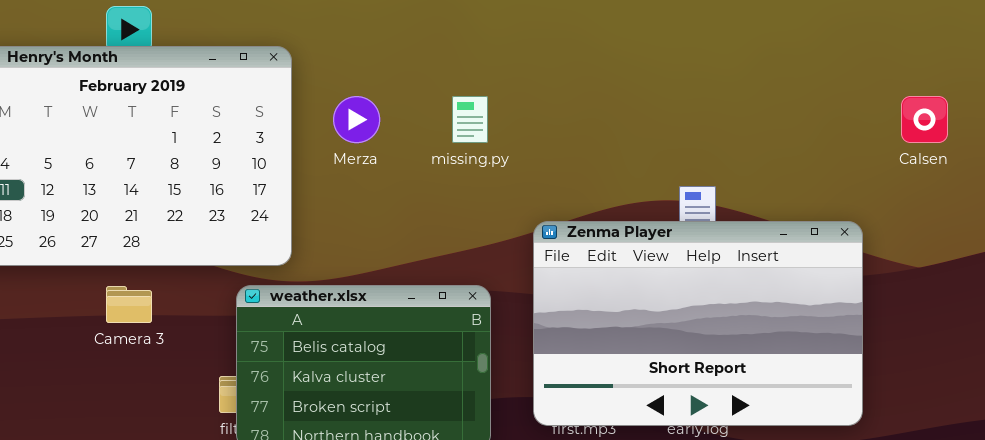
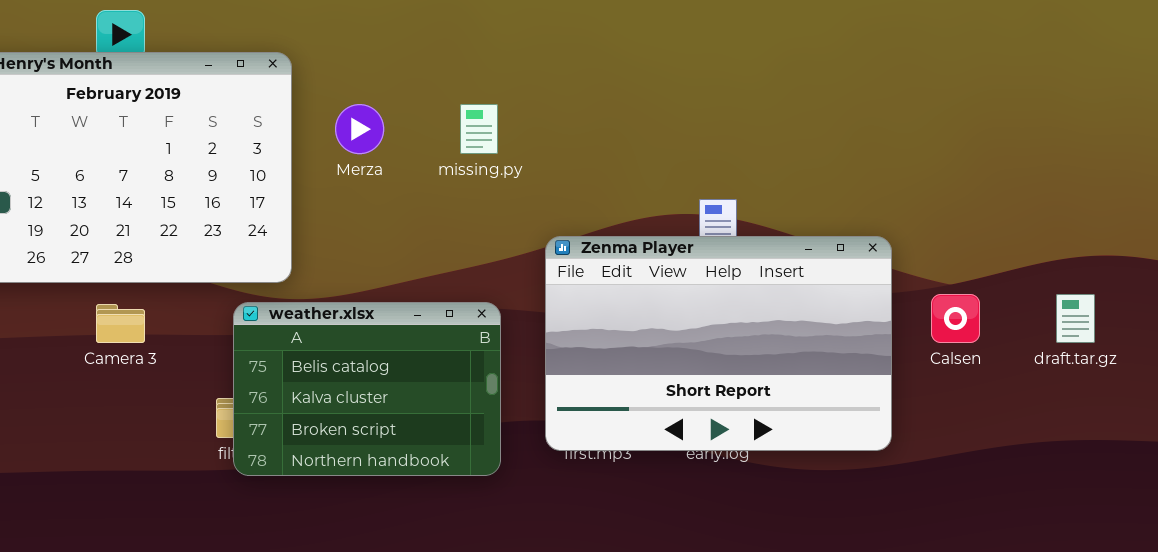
Calsen: [901,96,948,143] -> [931,294,980,343], moved

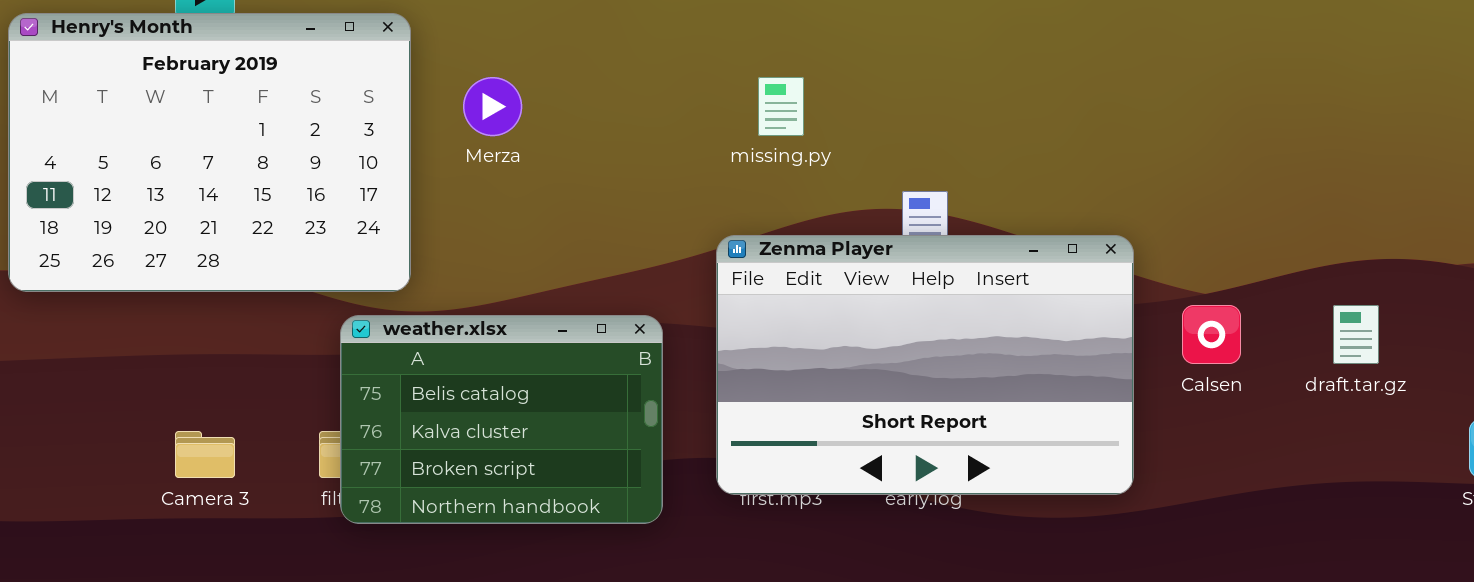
missing.py: [460,104,498,154] -> [758,77,804,136], moved
Camera 3: [96,304,145,343] -> [175,431,235,478], moved

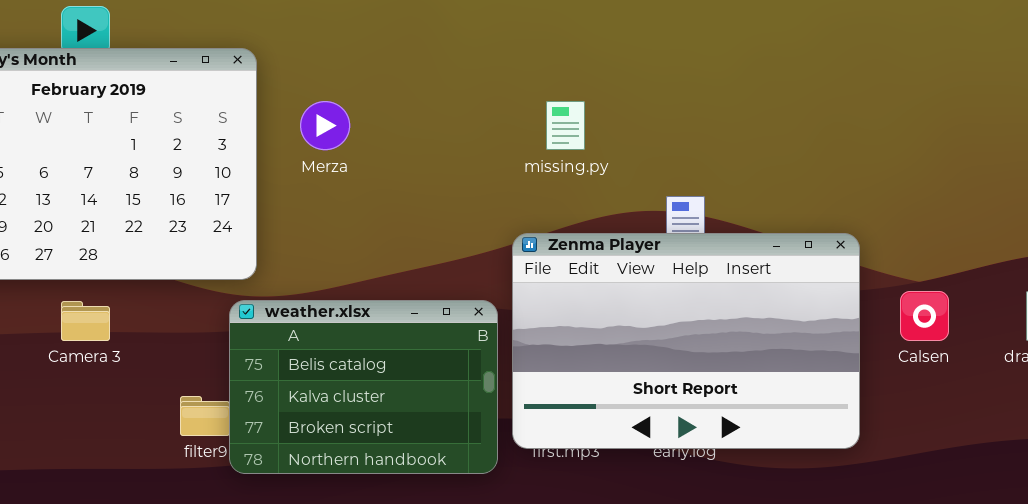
weather.xlsx: [340,315,663,524] -> [229,300,498,474], moved
Camera 3: [175,431,235,478] -> [61,301,110,341], moved

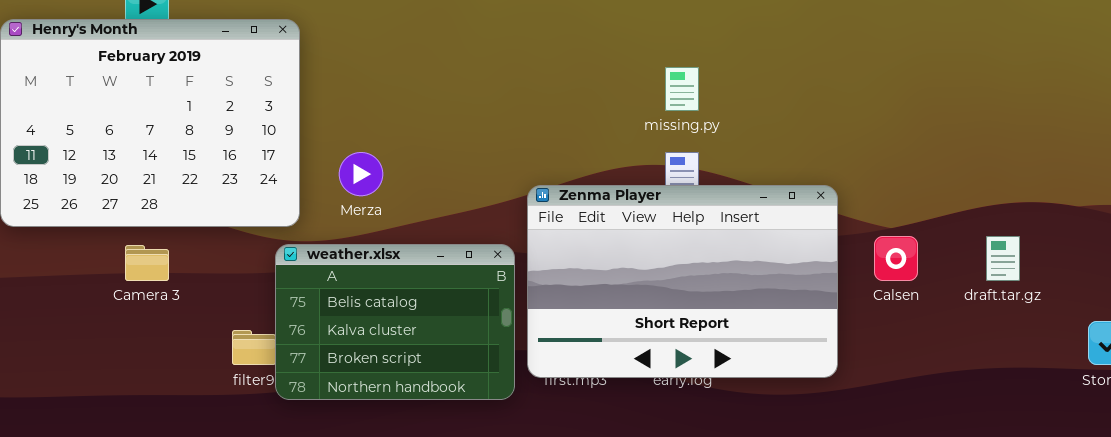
Merza: [300,101,350,150] -> [339,152,383,196], moved
missing.py: [546,101,585,150] -> [665,67,699,111], moved

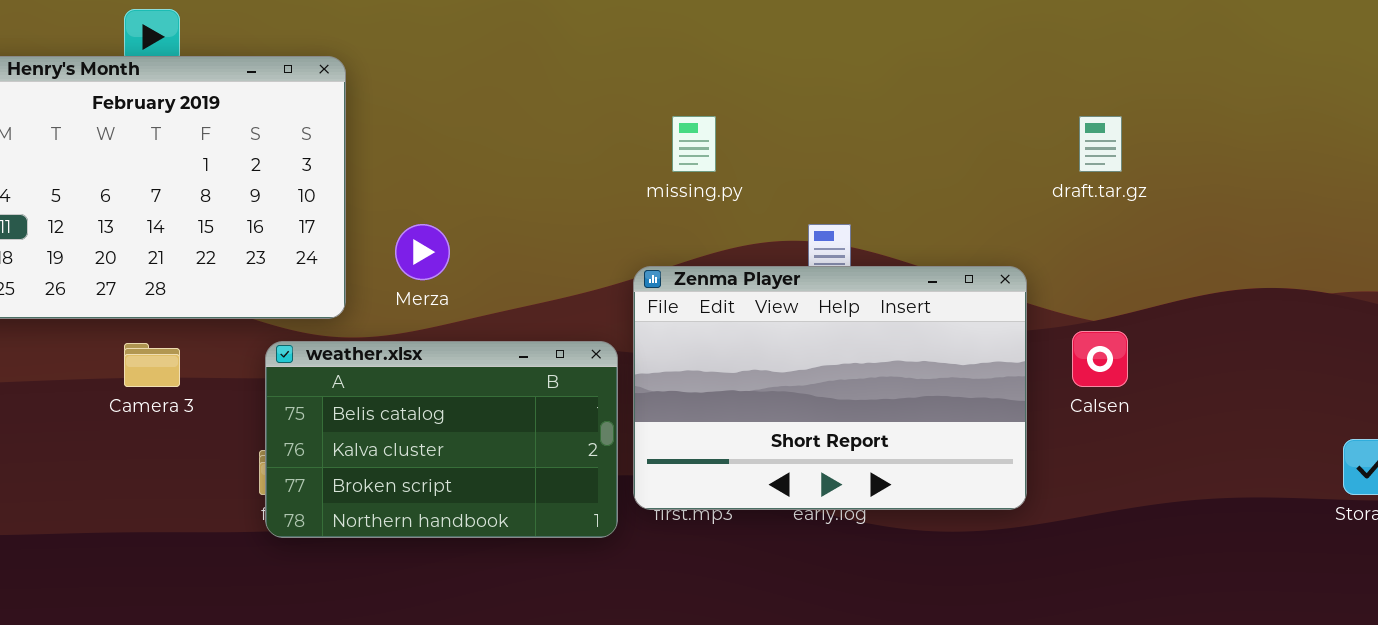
missing.py: [665,67,699,111] -> [672,116,716,172], moved
draft.tar.gz: [986,236,1020,281] -> [1079,116,1122,172], moved
weather.xlsx: [275,244,515,400] -> [265,341,618,538], resized

